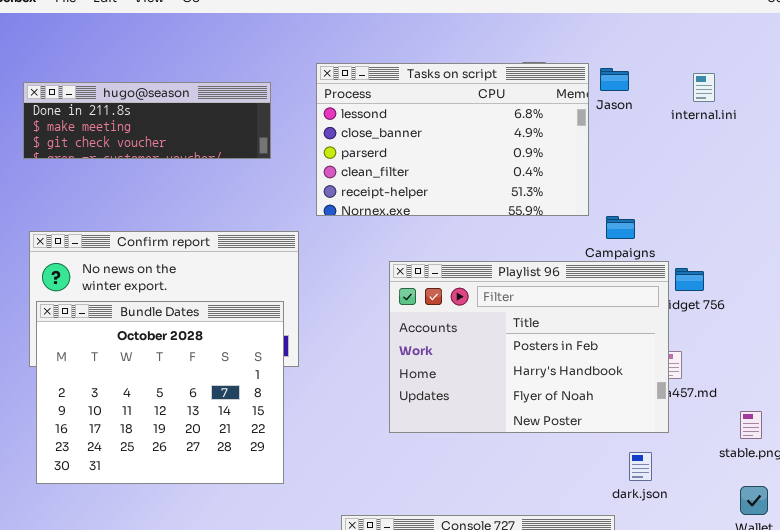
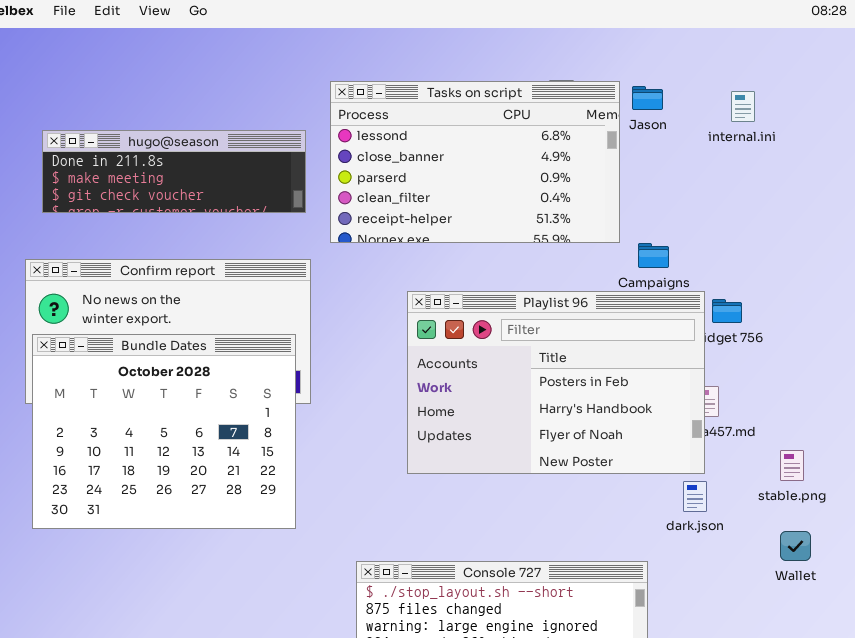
hugo@season: [23,82,271,159] -> [42,130,306,213], moved
dark.json: [629,452,652,481] -> [683,481,707,512], moved

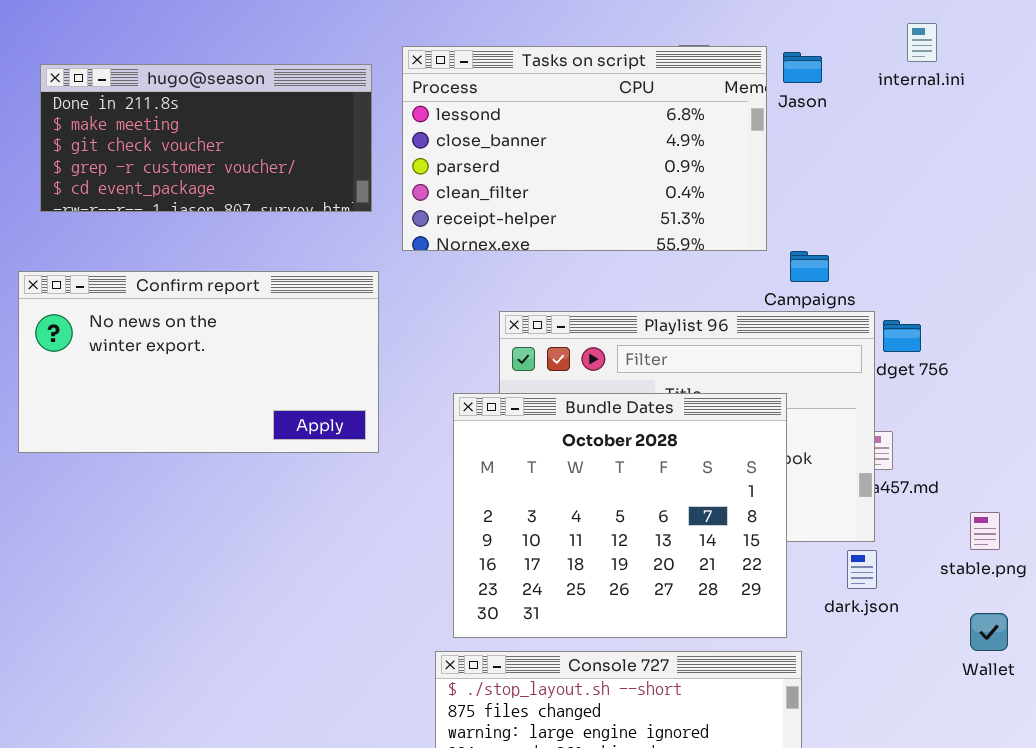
internal.ini: [731,91,755,122] -> [907,23,937,62], moved
hugo@season: [42,130,306,213] -> [40,64,372,212], resized
Bundle Dates: [32,334,296,529] -> [453,393,787,638], moved

